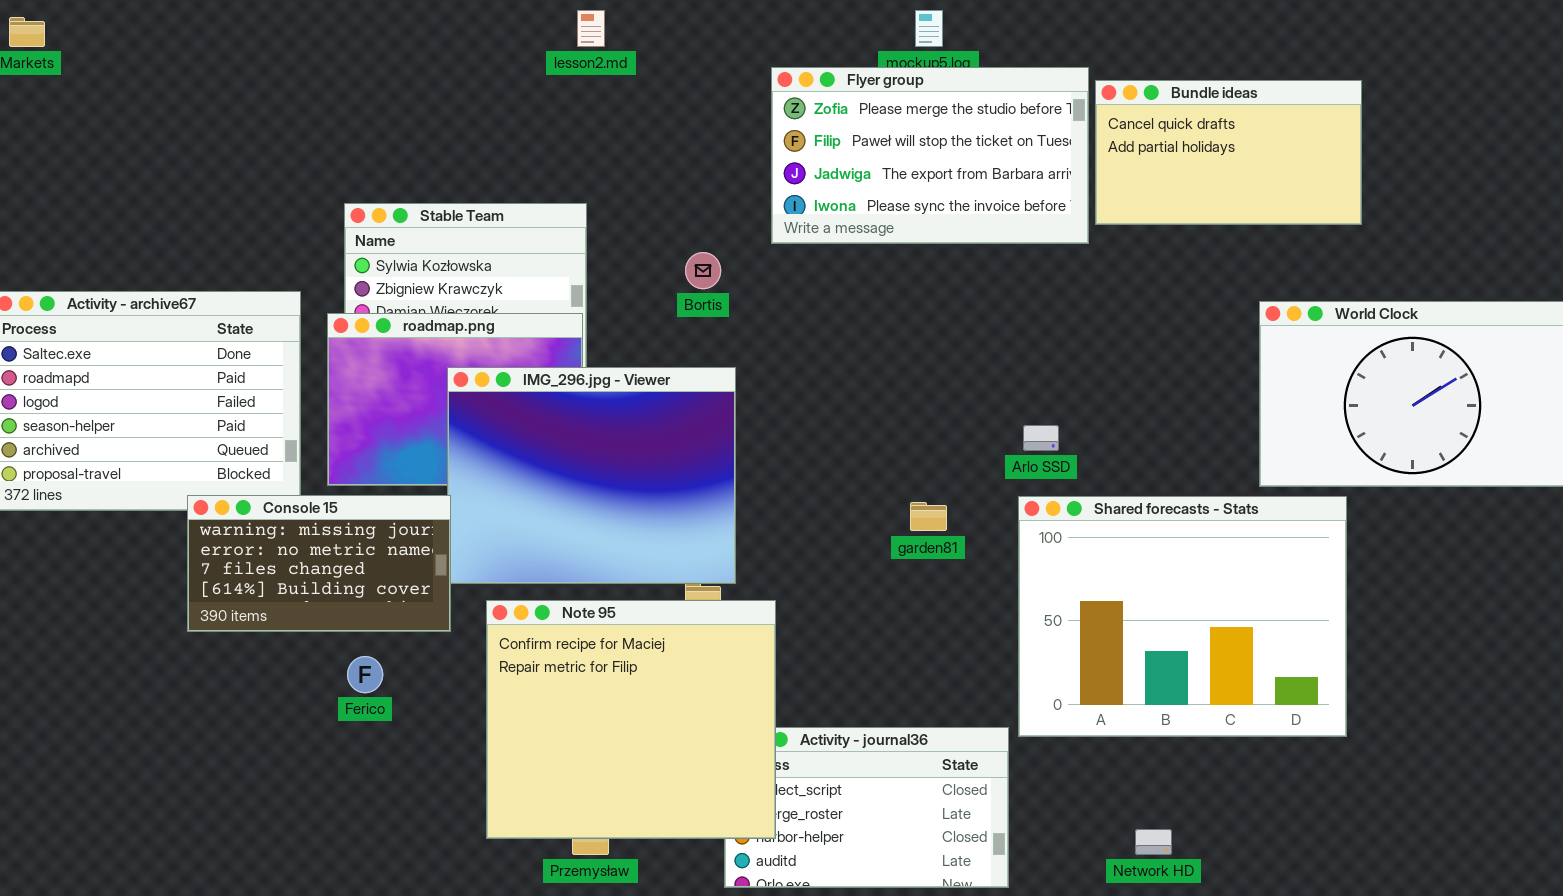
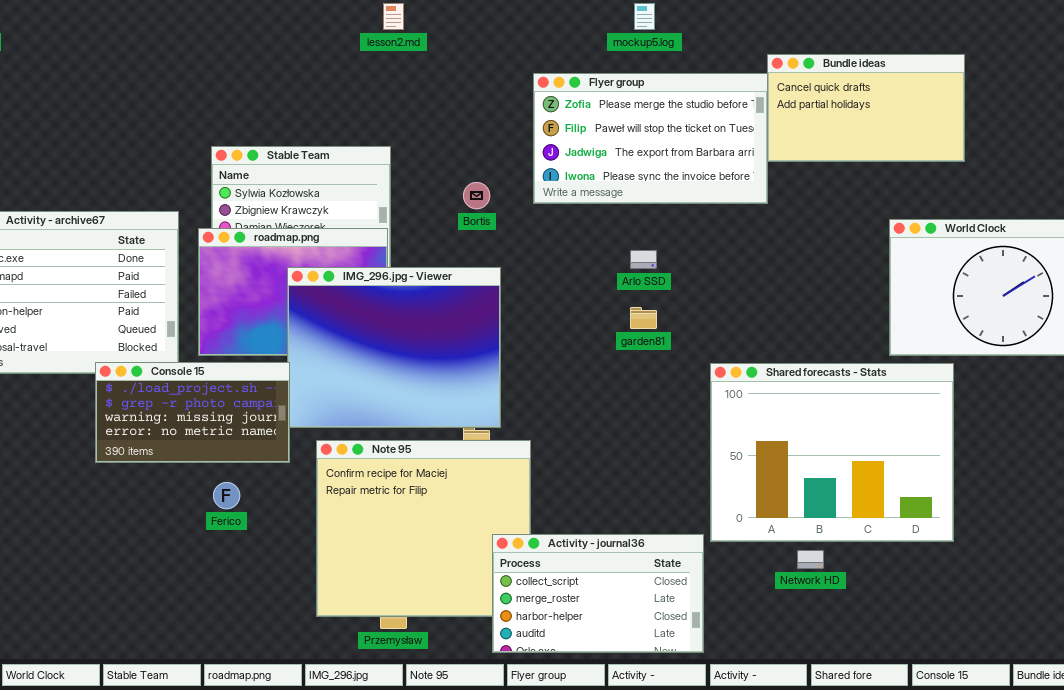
Flyer group: [771,67,1089,244] -> [533,73,768,204], moved
Arlo SSD: [1023,425,1059,451] -> [630,250,657,269], moved
Console 15: [187,495,451,632] -> [95,362,290,463], scrolled up 2 rows
garden81: [910,502,947,531] -> [630,307,657,329], moved
Activity - journal36: [724,727,1009,888] -> [492,534,704,653], raised
Network HD: [1135,829,1172,855] -> [797,550,824,569], moved

